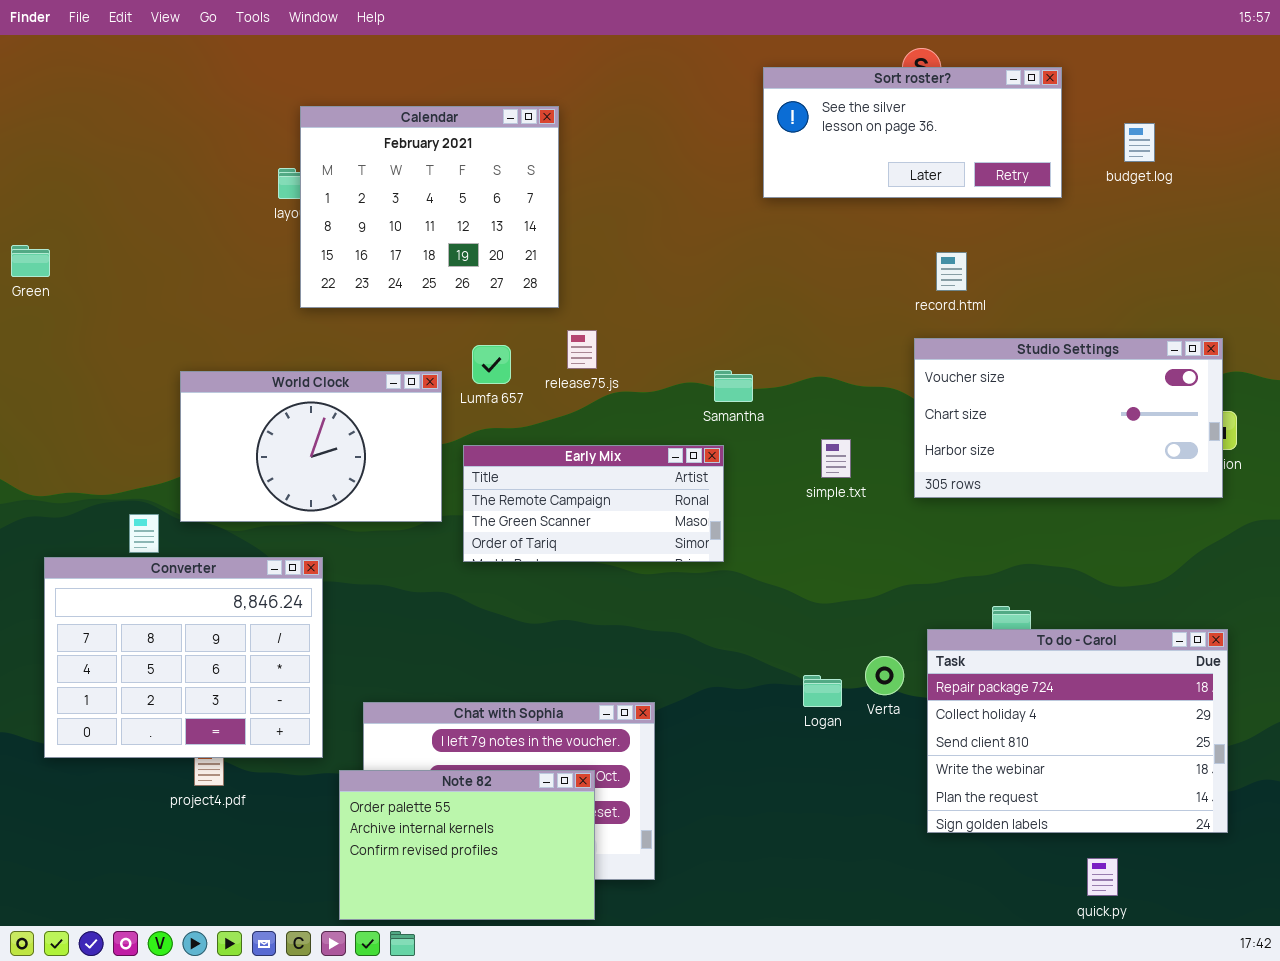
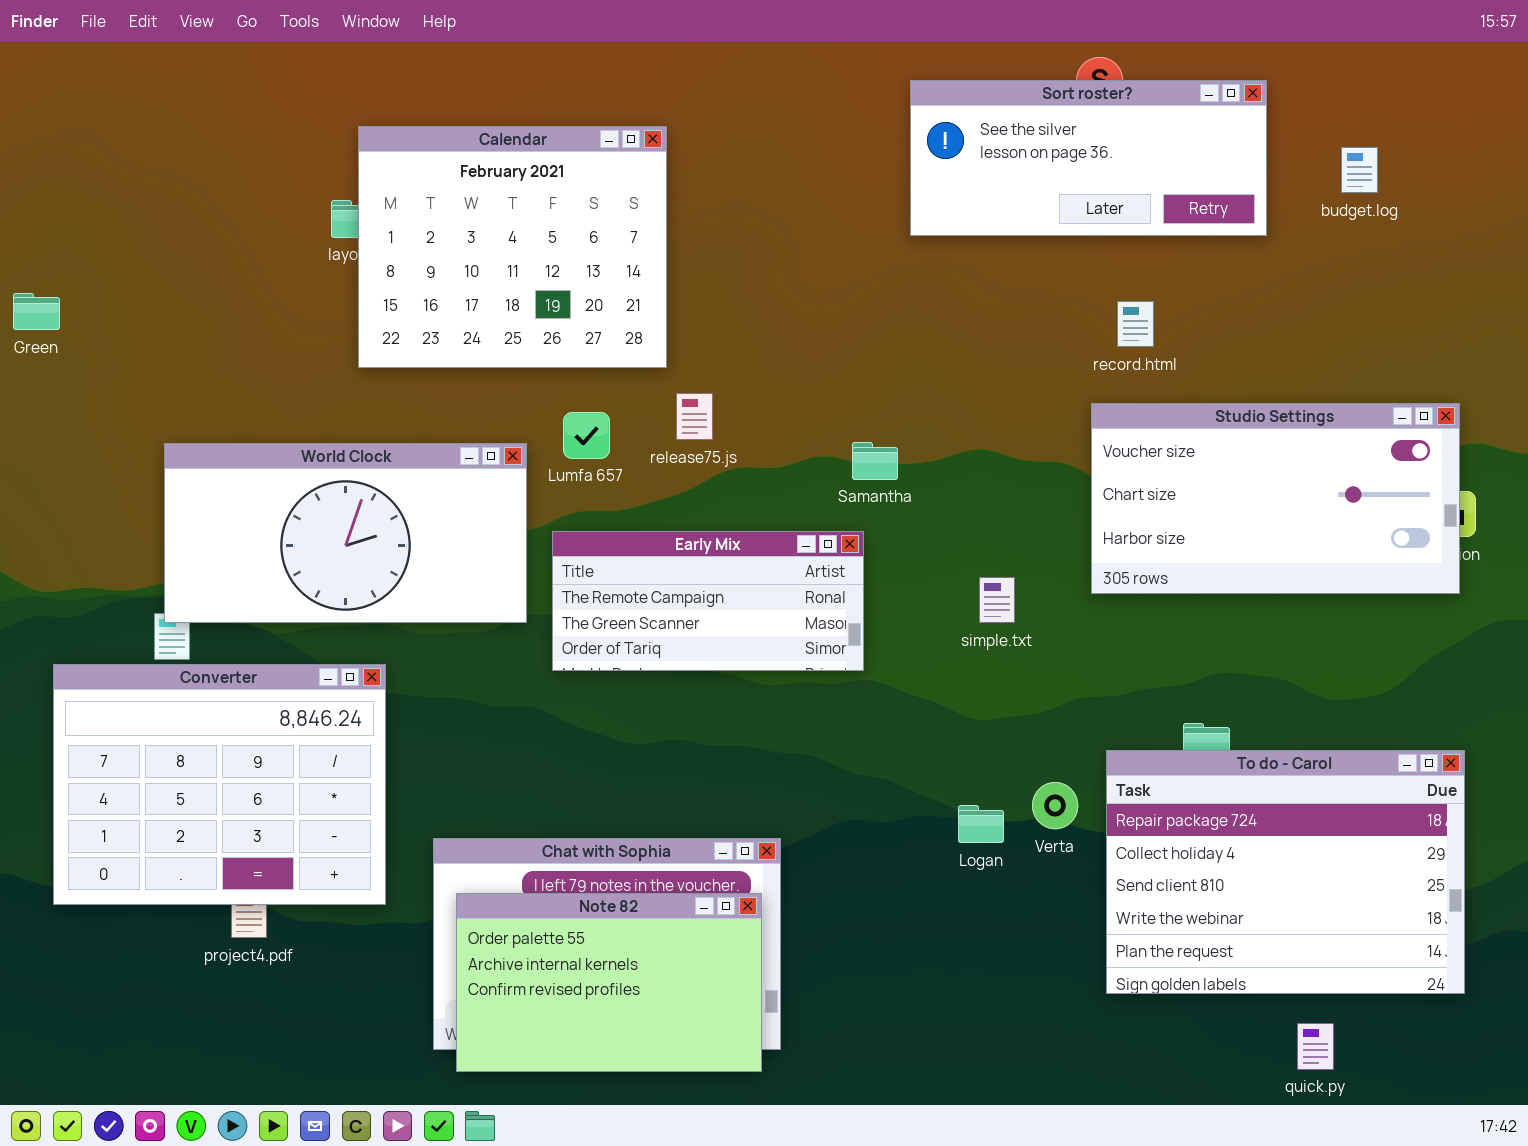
World Clock: [180,371,442,522] -> [164,443,527,623], resized
simple.txt: [821,439,851,478] -> [979,577,1015,623], moved
Note 82: [339,770,595,920] -> [456,893,762,1072], moved

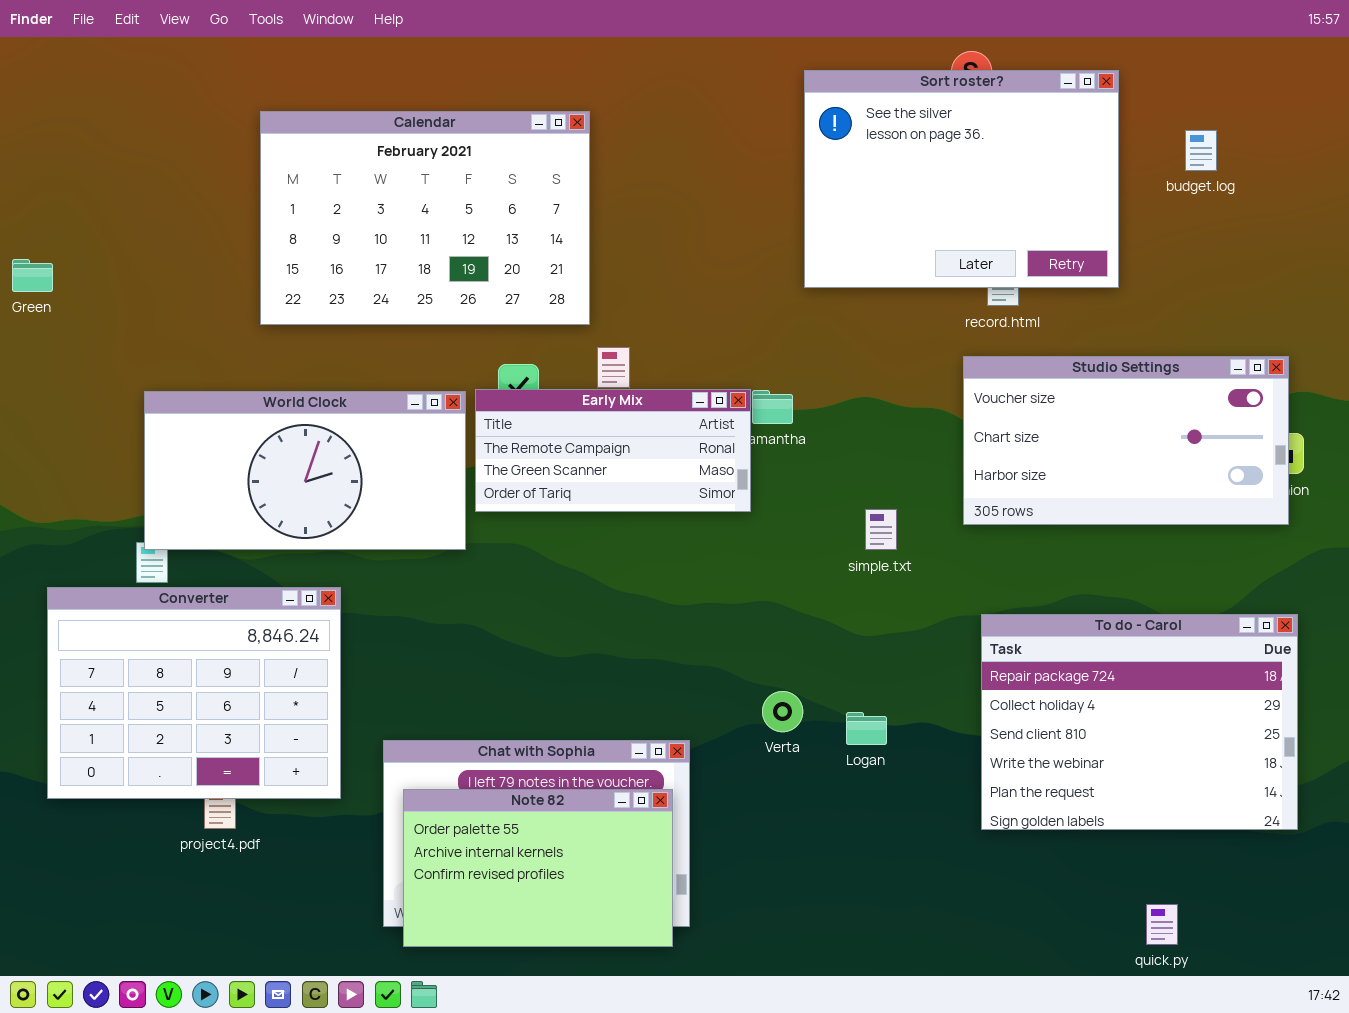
Sort roster?: [910,80,1267,236] -> [804,70,1119,288], resized
Calendar: [358,126,667,368] -> [260,111,590,325], resized
Early Mix: [552,531,864,671] -> [475,389,751,512], moved
To do - Carol: [1106,750,1465,994] -> [981,614,1298,830], moved
Verta: [1032,782,1078,829] -> [762,691,803,732], moved

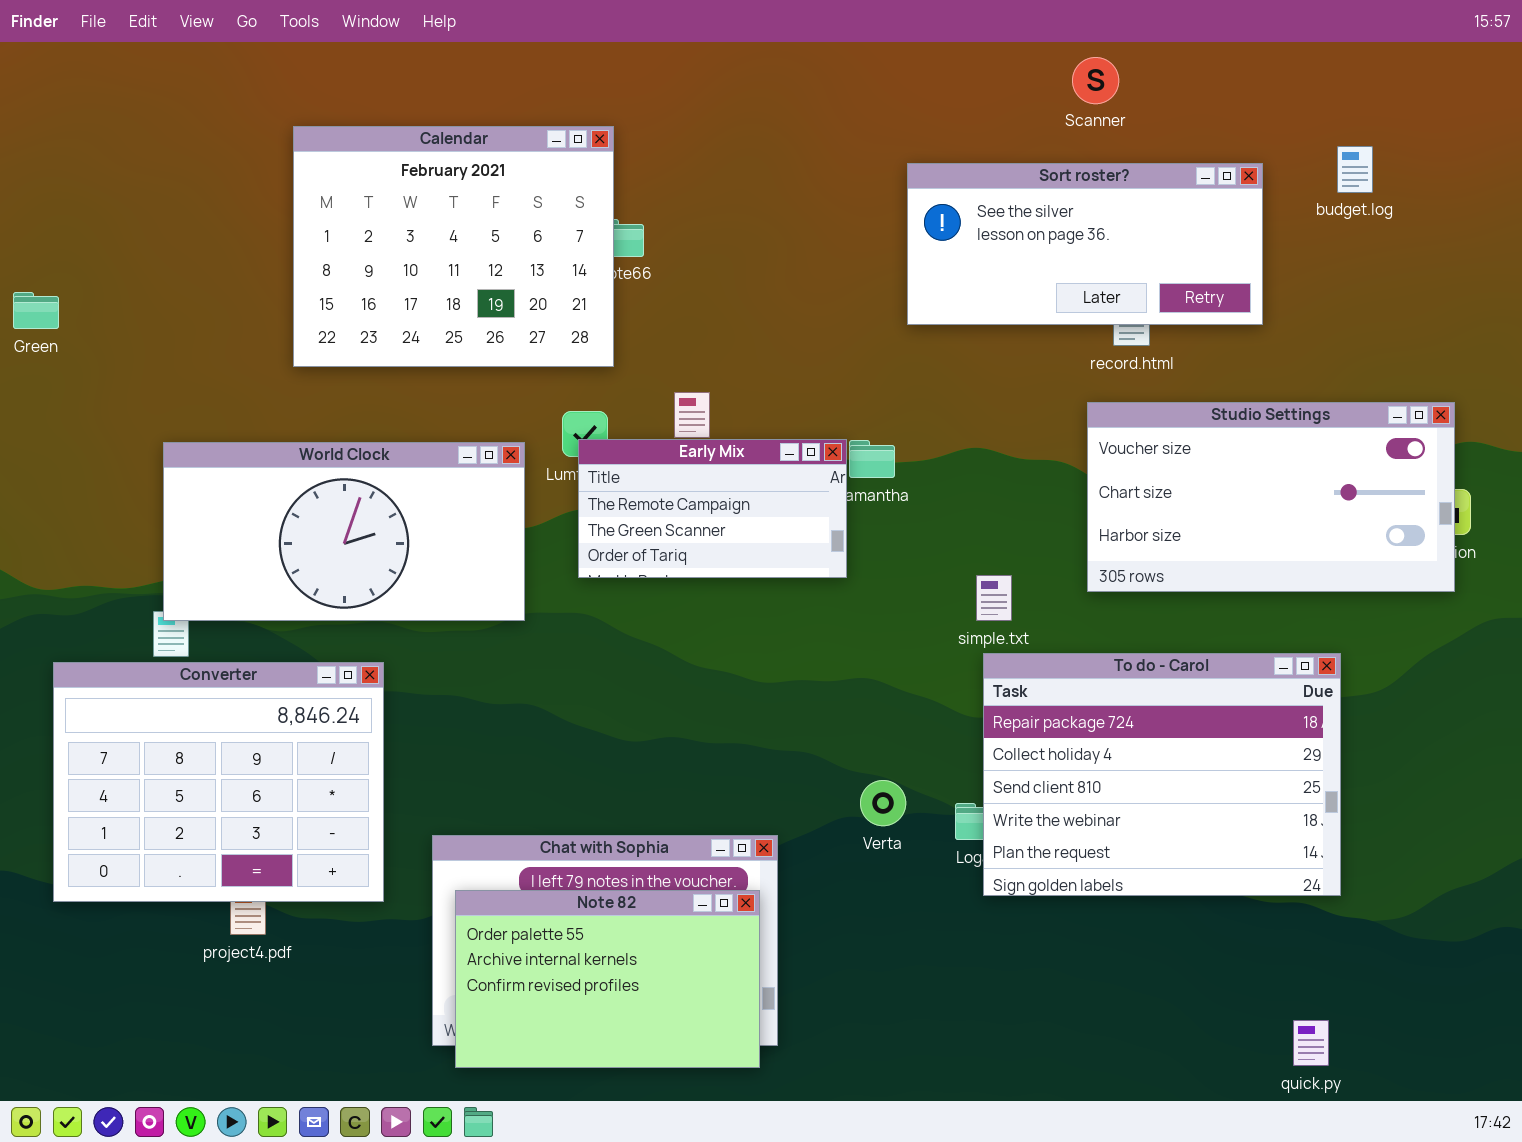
Sort roster?: [804,70,1119,288] -> [907,163,1263,325], resized
Calendar: [260,111,590,325] -> [293,126,614,367], resized
Early Mix: [475,389,751,512] -> [578,439,847,578], resized
To do - Carol: [981,614,1298,830] -> [983,653,1341,896], moved

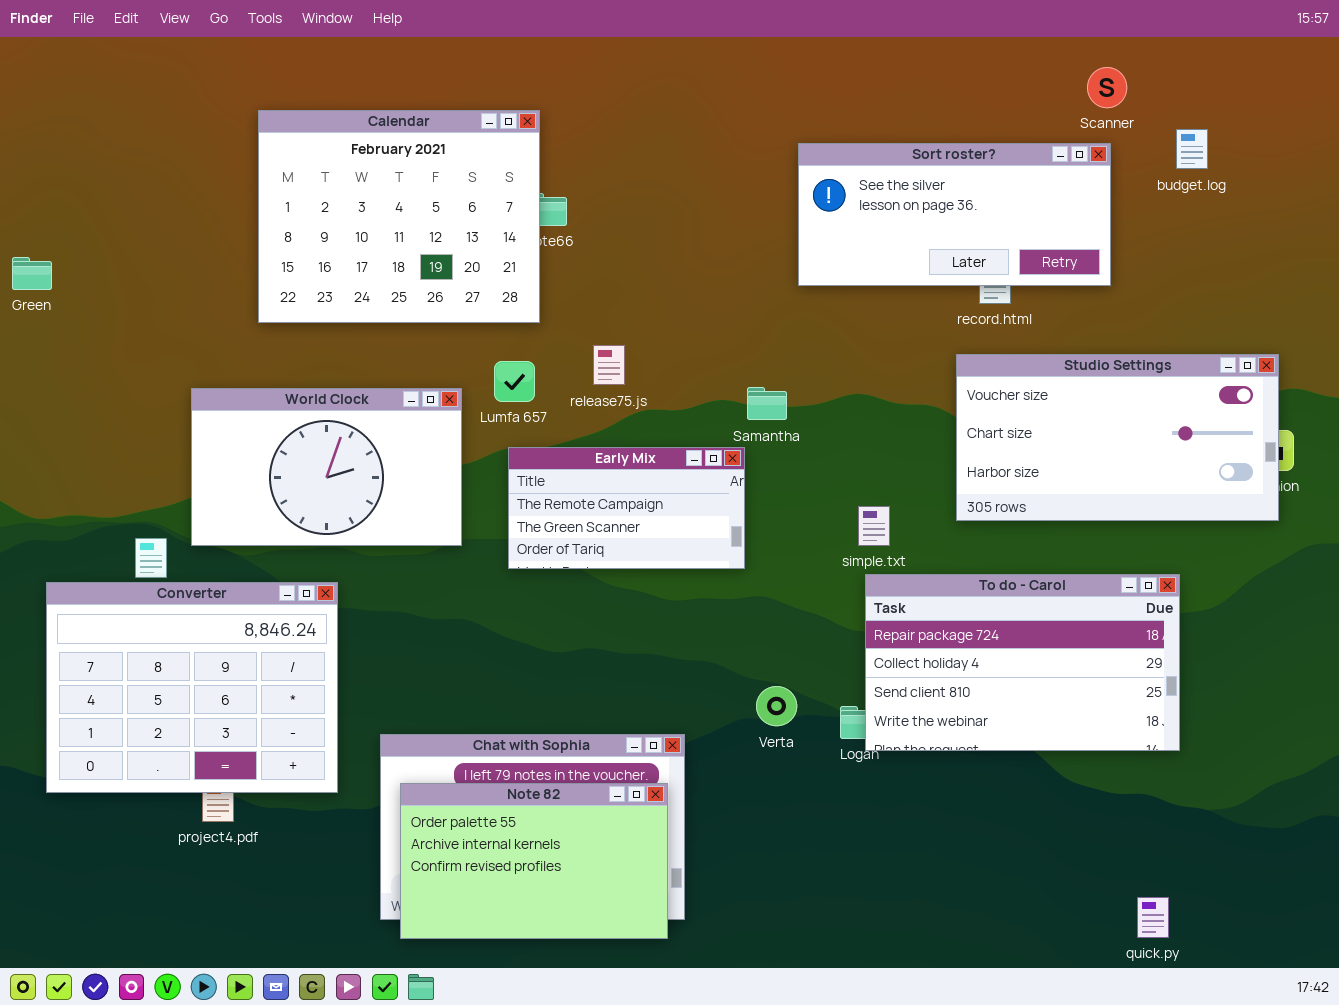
Scanner: [1072,57,1119,104] -> [1087,67,1127,108], moved
Early Mix: [578,439,847,578] -> [508,447,745,569], moved
World Clock: [163,442,525,621] -> [191,388,462,546], resized
To do - Carol: [983,653,1341,896] -> [865,574,1180,751], resized

